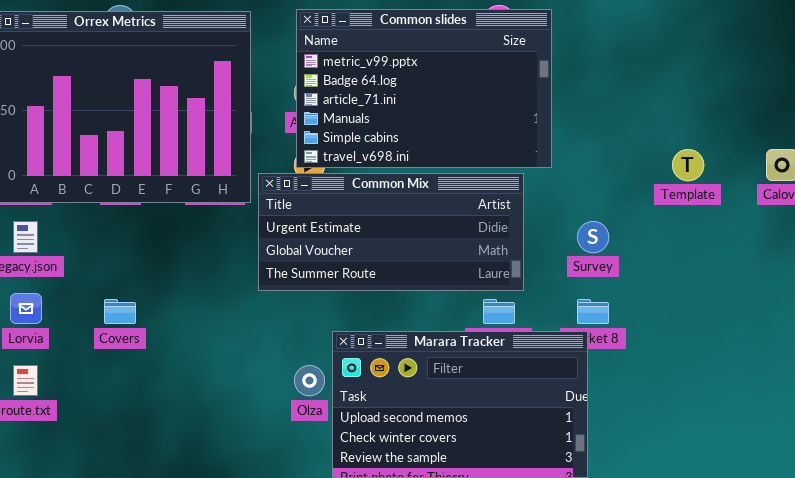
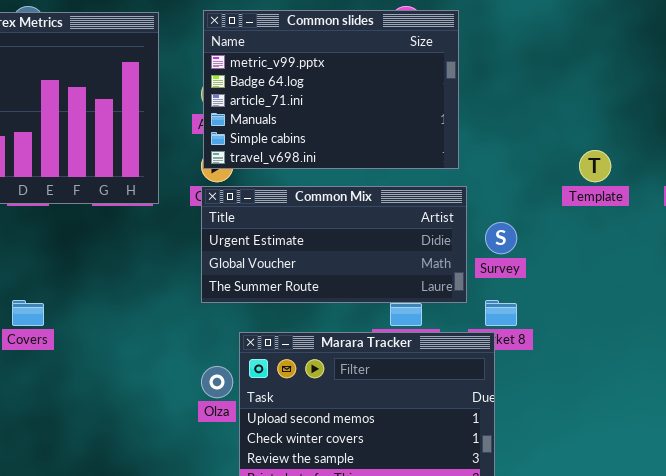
Common Mix: [258,173,524,291] -> [201,186,467,303], moved

